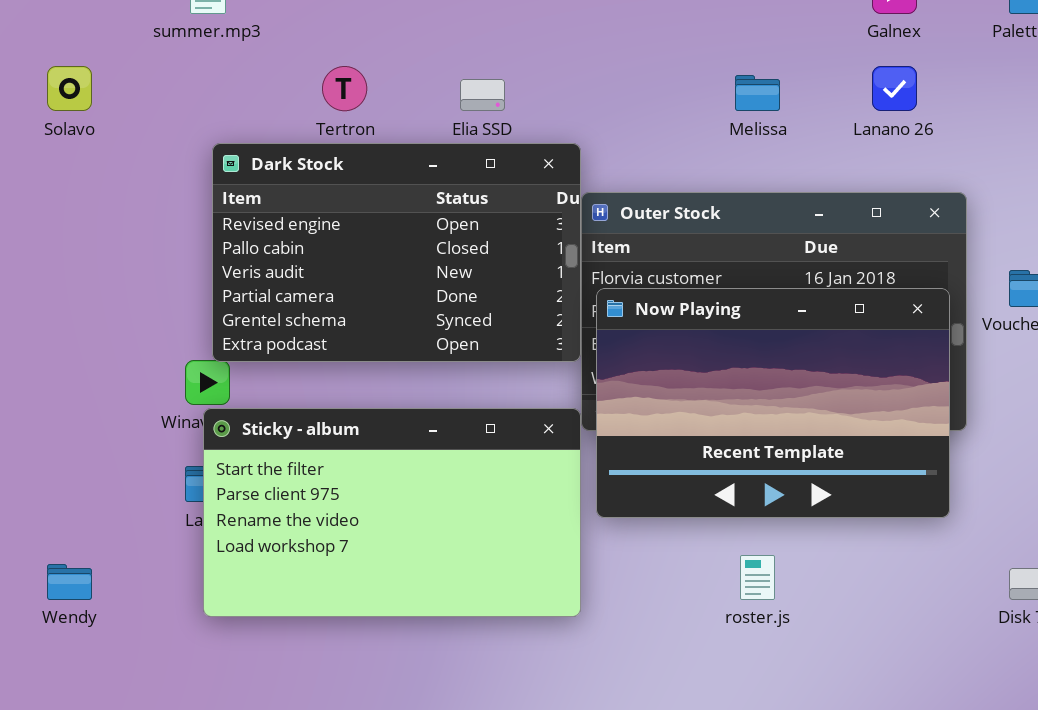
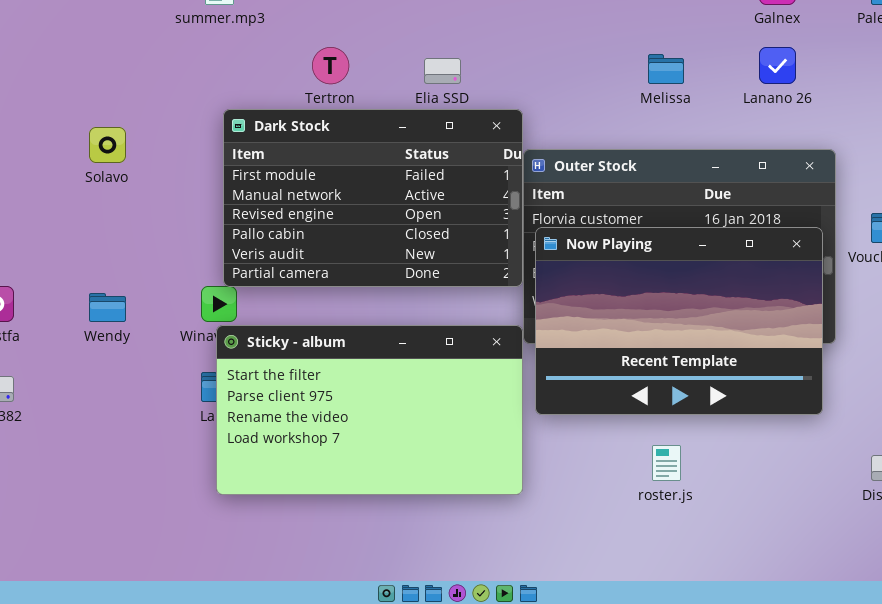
Solavo: [47,66,92,111] -> [89,127,126,163], moved
Dark Stock: [212,143,581,362] -> [223,109,523,287], scrolled up 2 rows
Wendy: [47,564,92,600] -> [89,293,126,322], moved

